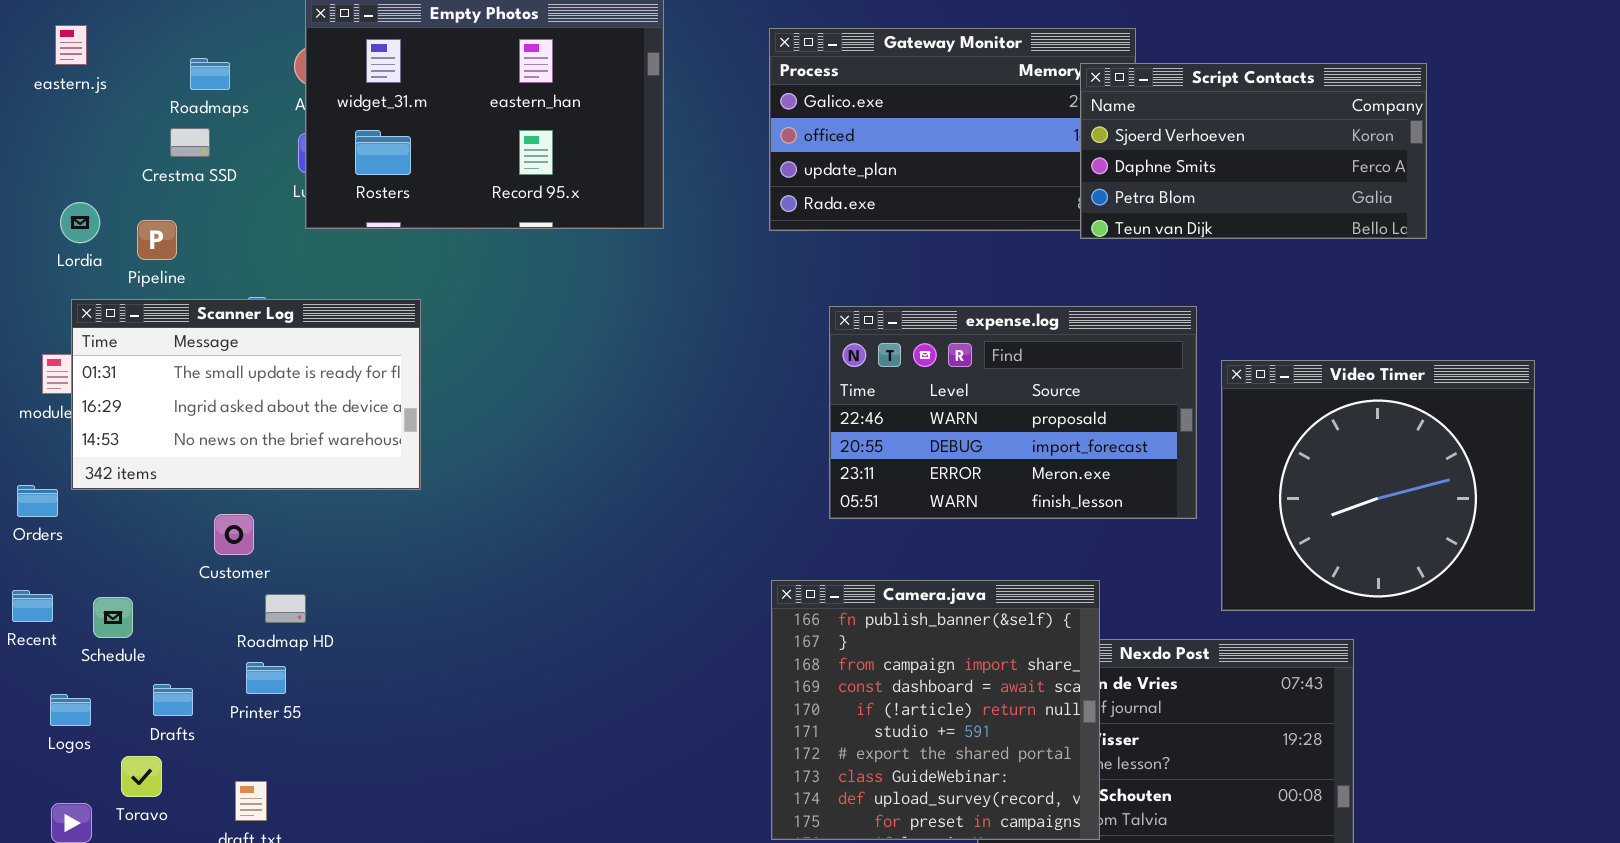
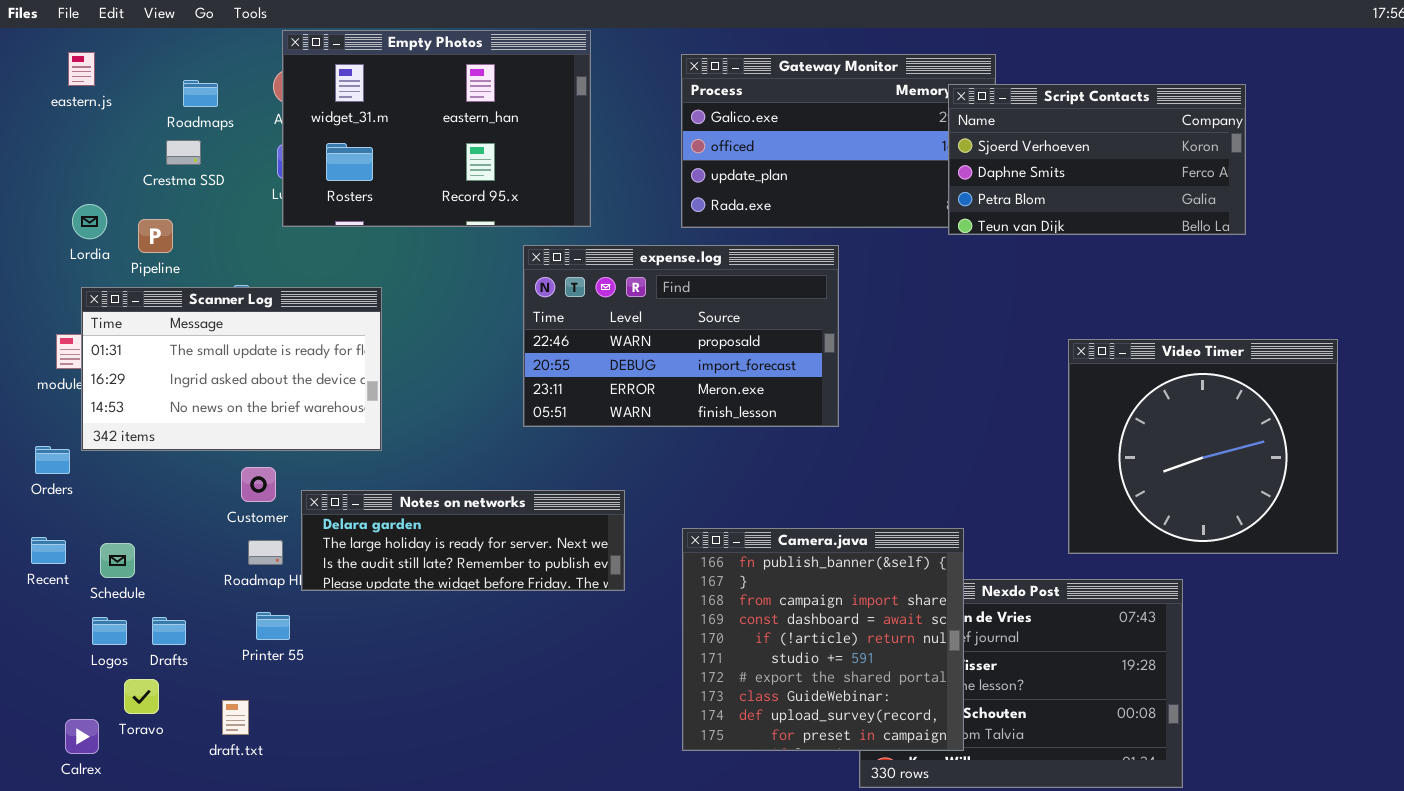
expense.log: [829,306,1197,519] -> [523,245,839,427], moved
Customer: [214,514,254,555] -> [241,467,276,502], moved
Notes on networks: none -> [301,490,625,591], opened
Printer 55: [246,662,286,694] -> [256,612,290,640], moved
Logos: [50,694,91,726] -> [92,617,127,645], moved

